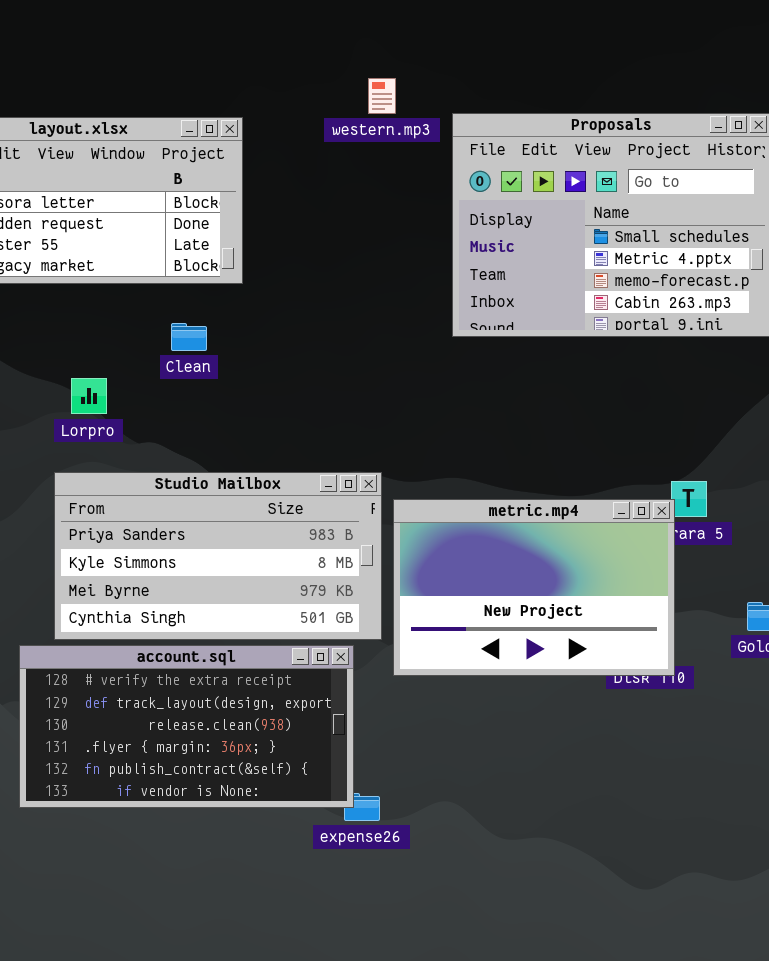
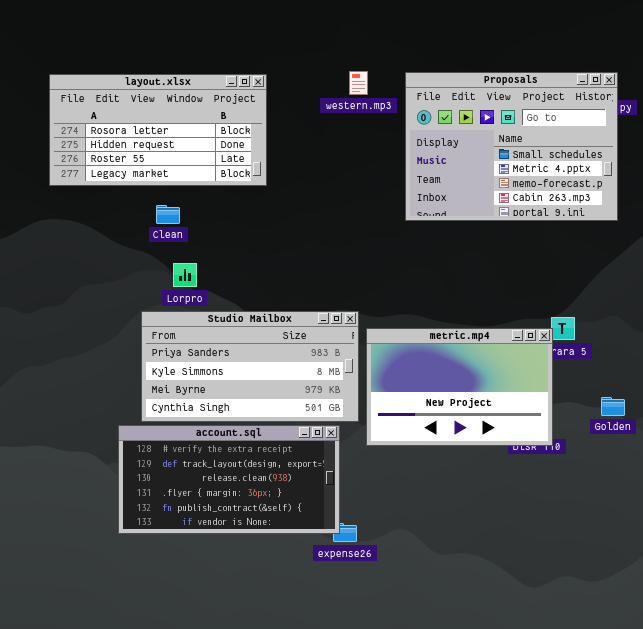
western.mp3: [368,78,396,114] -> [349,71,368,95], moved
Clean: [171,323,207,351] -> [156,205,180,224], moved
Lorpro: [71,378,107,414] -> [173,263,197,287], moved

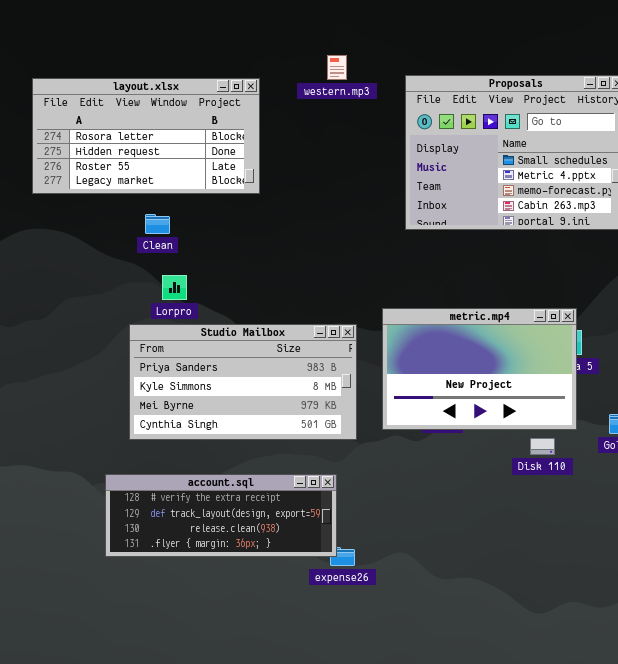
western.mp3: [349,71,368,95] -> [327,55,347,80], moved
metric.mp4: [366,328,553,446] -> [382,308,577,430], moved
account.sql: [118,425,340,534] -> [105,474,337,557], resized

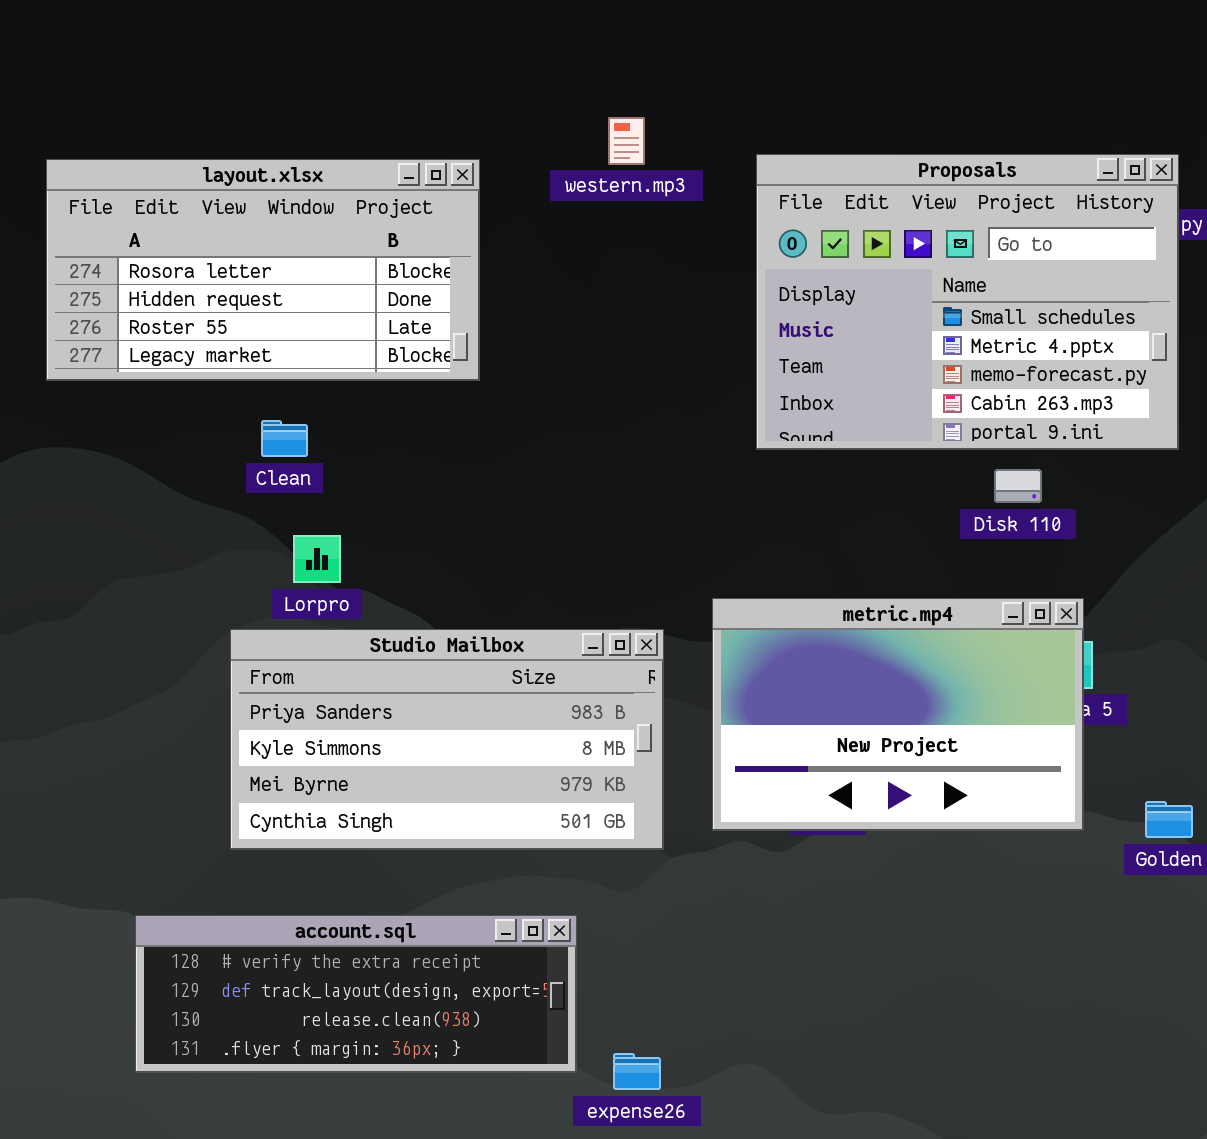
Disk 110: [530,438,555,455] -> [994,469,1042,503], moved
account.sql: [105,474,337,557] -> [135,915,577,1073], moved

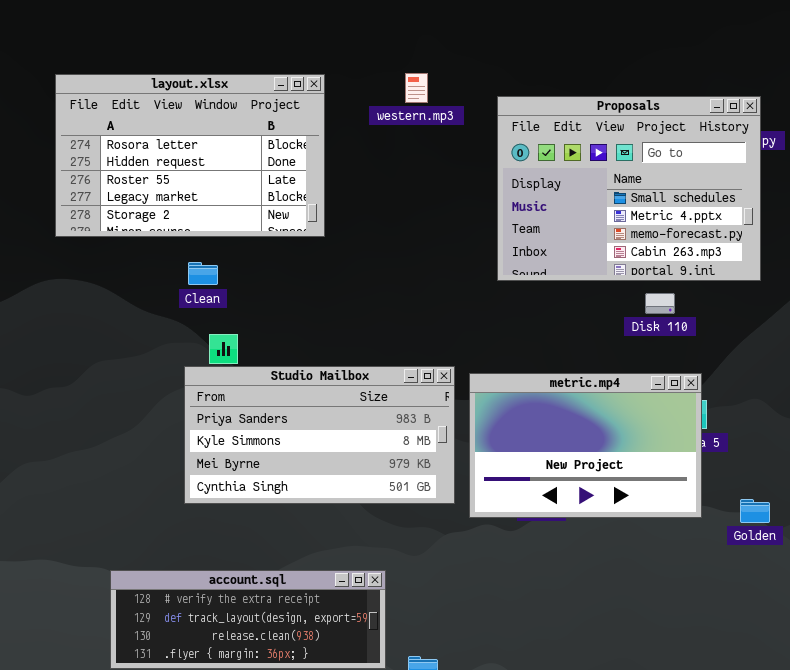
layout.xlsx: [46,159,480,381] -> [55,74,325,237], resized
Studio Mailbox: [230,629,664,850] -> [184,366,455,504], moved

